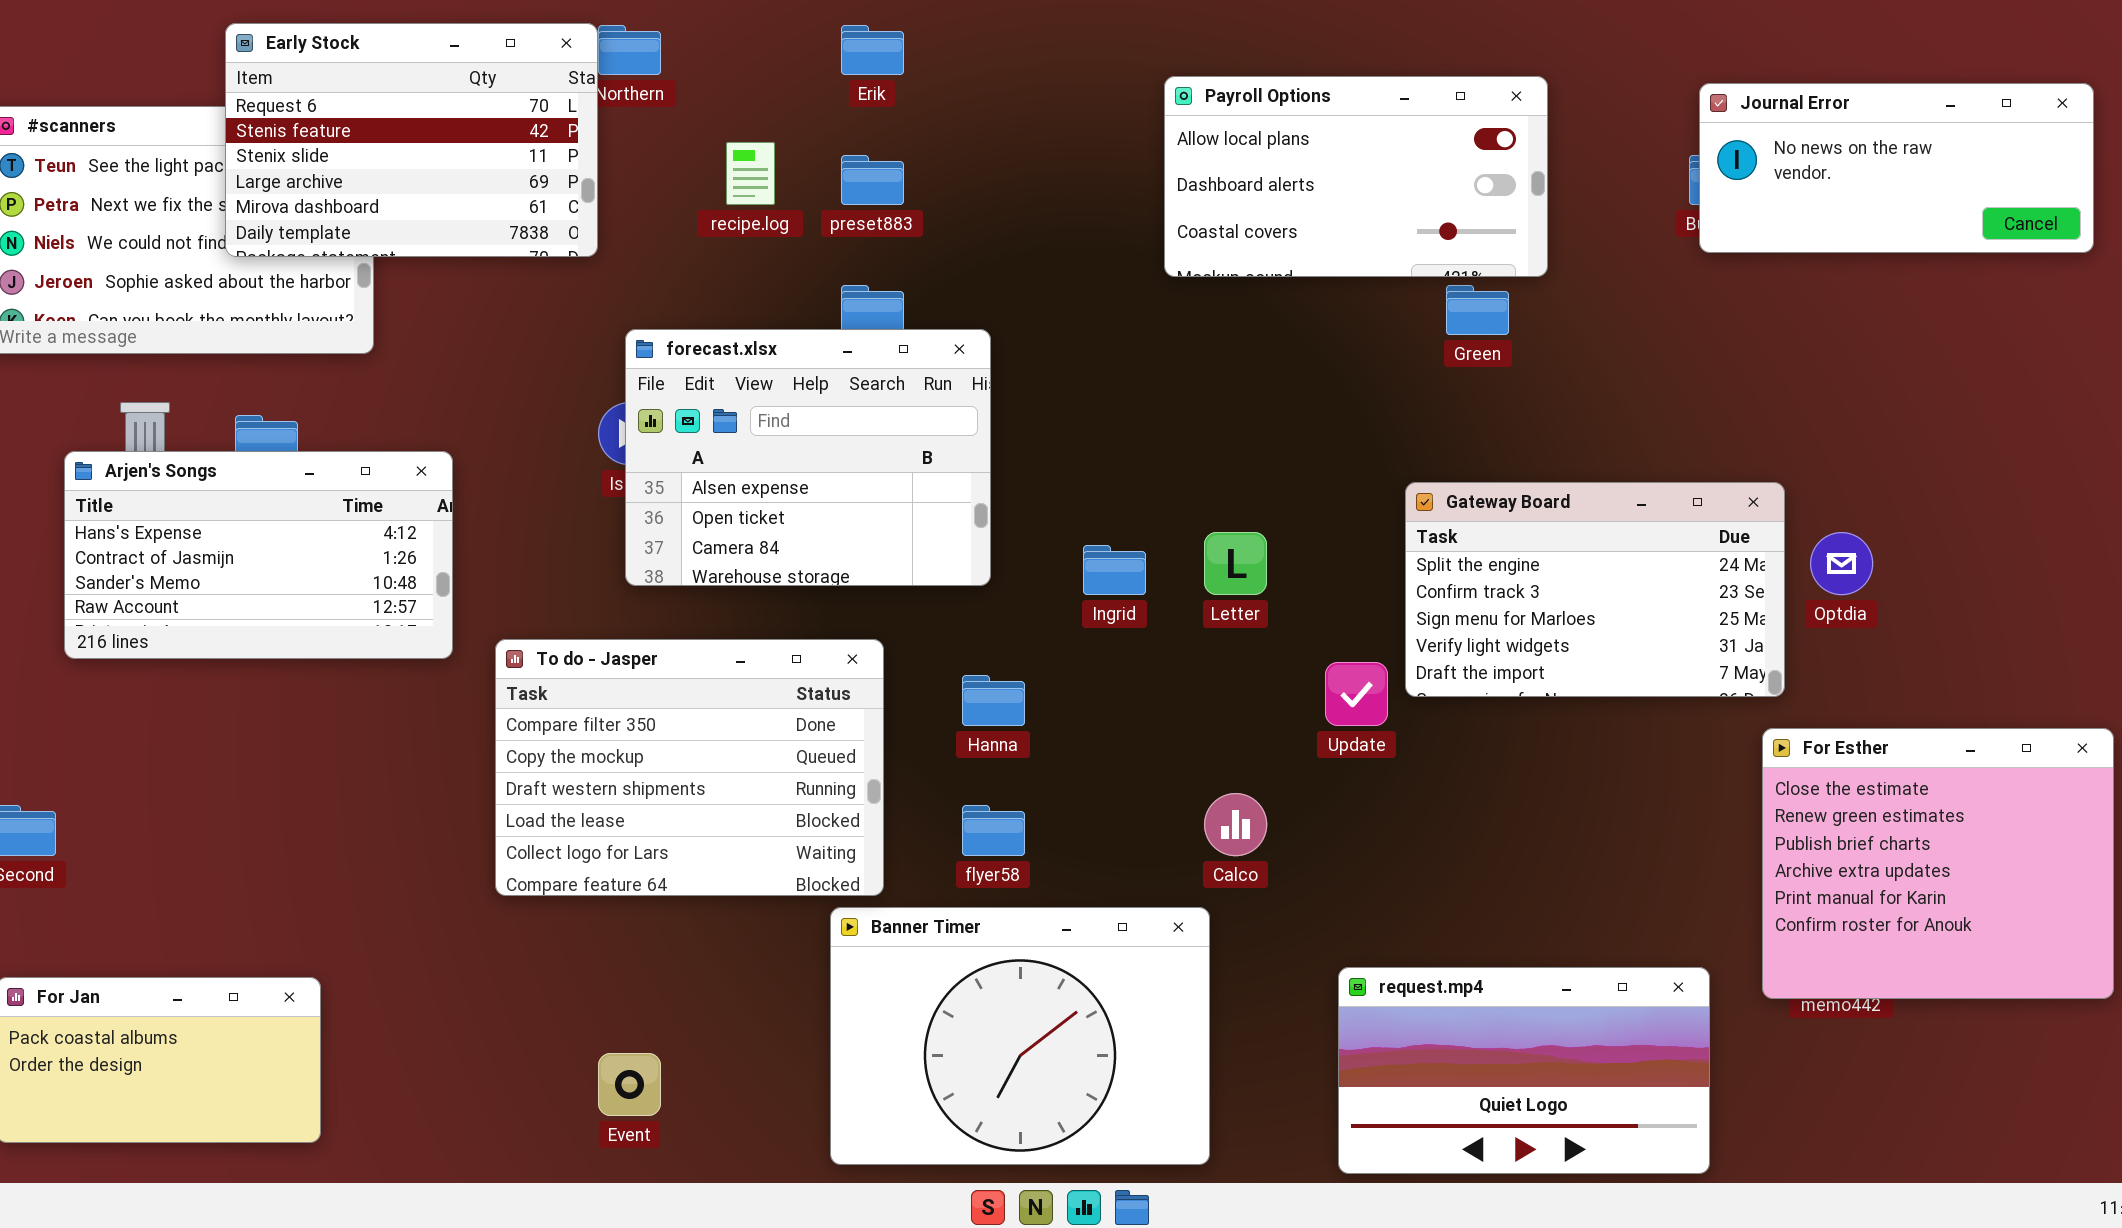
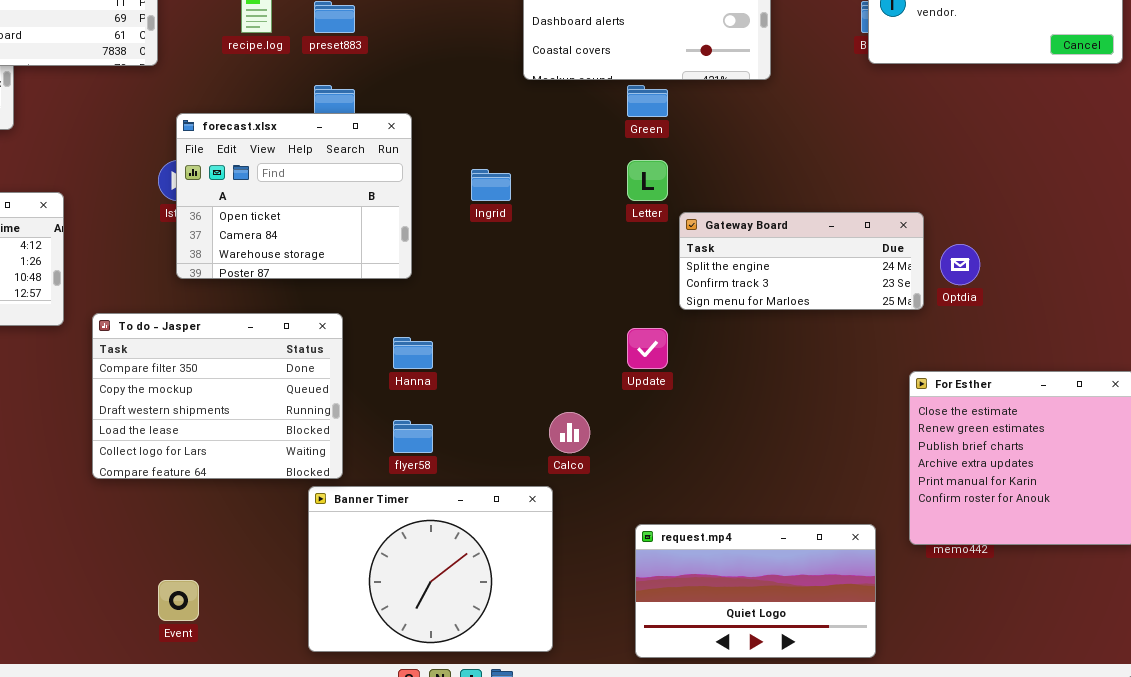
Green: [1446,285,1509,335] -> [627,85,668,117], moved
forecast.xlsx: [625,329,991,586] -> [176,113,412,279], scrolled down 1 row
Gateway Board: [1405,482,1785,697] -> [679,212,924,310], resized
Letter: [1204,532,1267,595] -> [627,160,668,201], moved
Ingrid: [1083,545,1146,595] -> [471,169,511,201], moved

